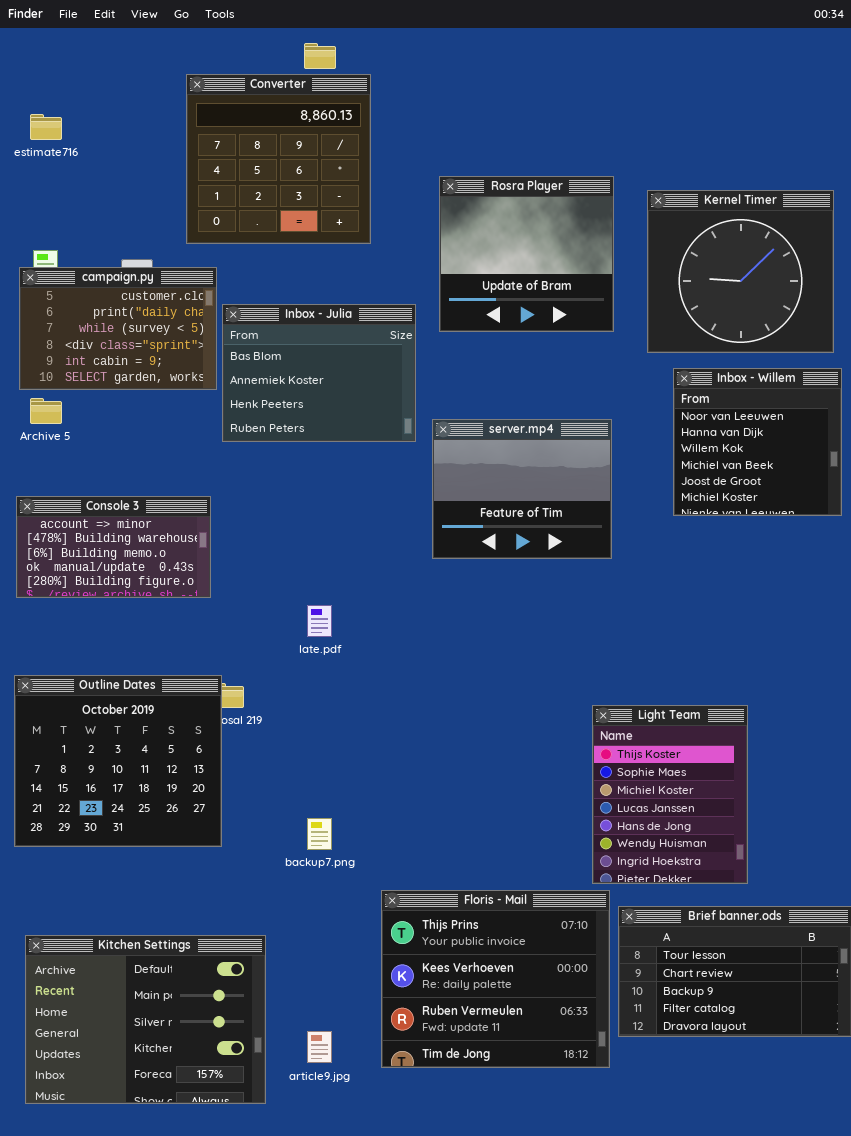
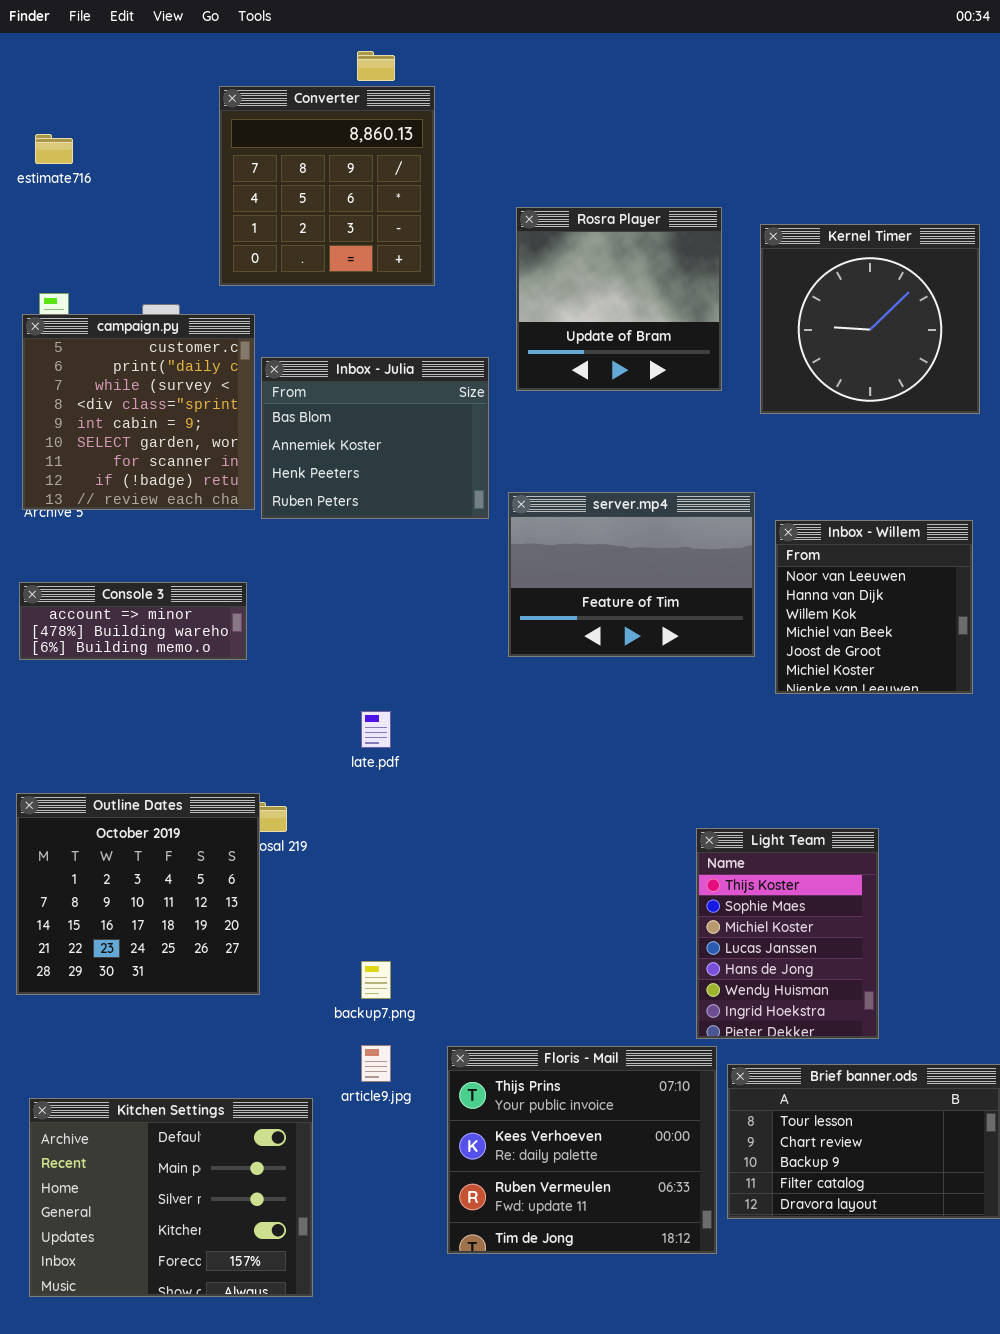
campaign.py: [19,267,217,390] -> [22,314,255,510], resized
Inbox - Willem: [673,368,842,516] -> [775,520,973,694], moved
server.mp4: [432,419,612,559] -> [508,492,755,657], resized
Console 3: [16,496,211,598] -> [19,582,247,660], resized
article9.jpg: [307,1031,332,1063] -> [361,1045,391,1082], moved

